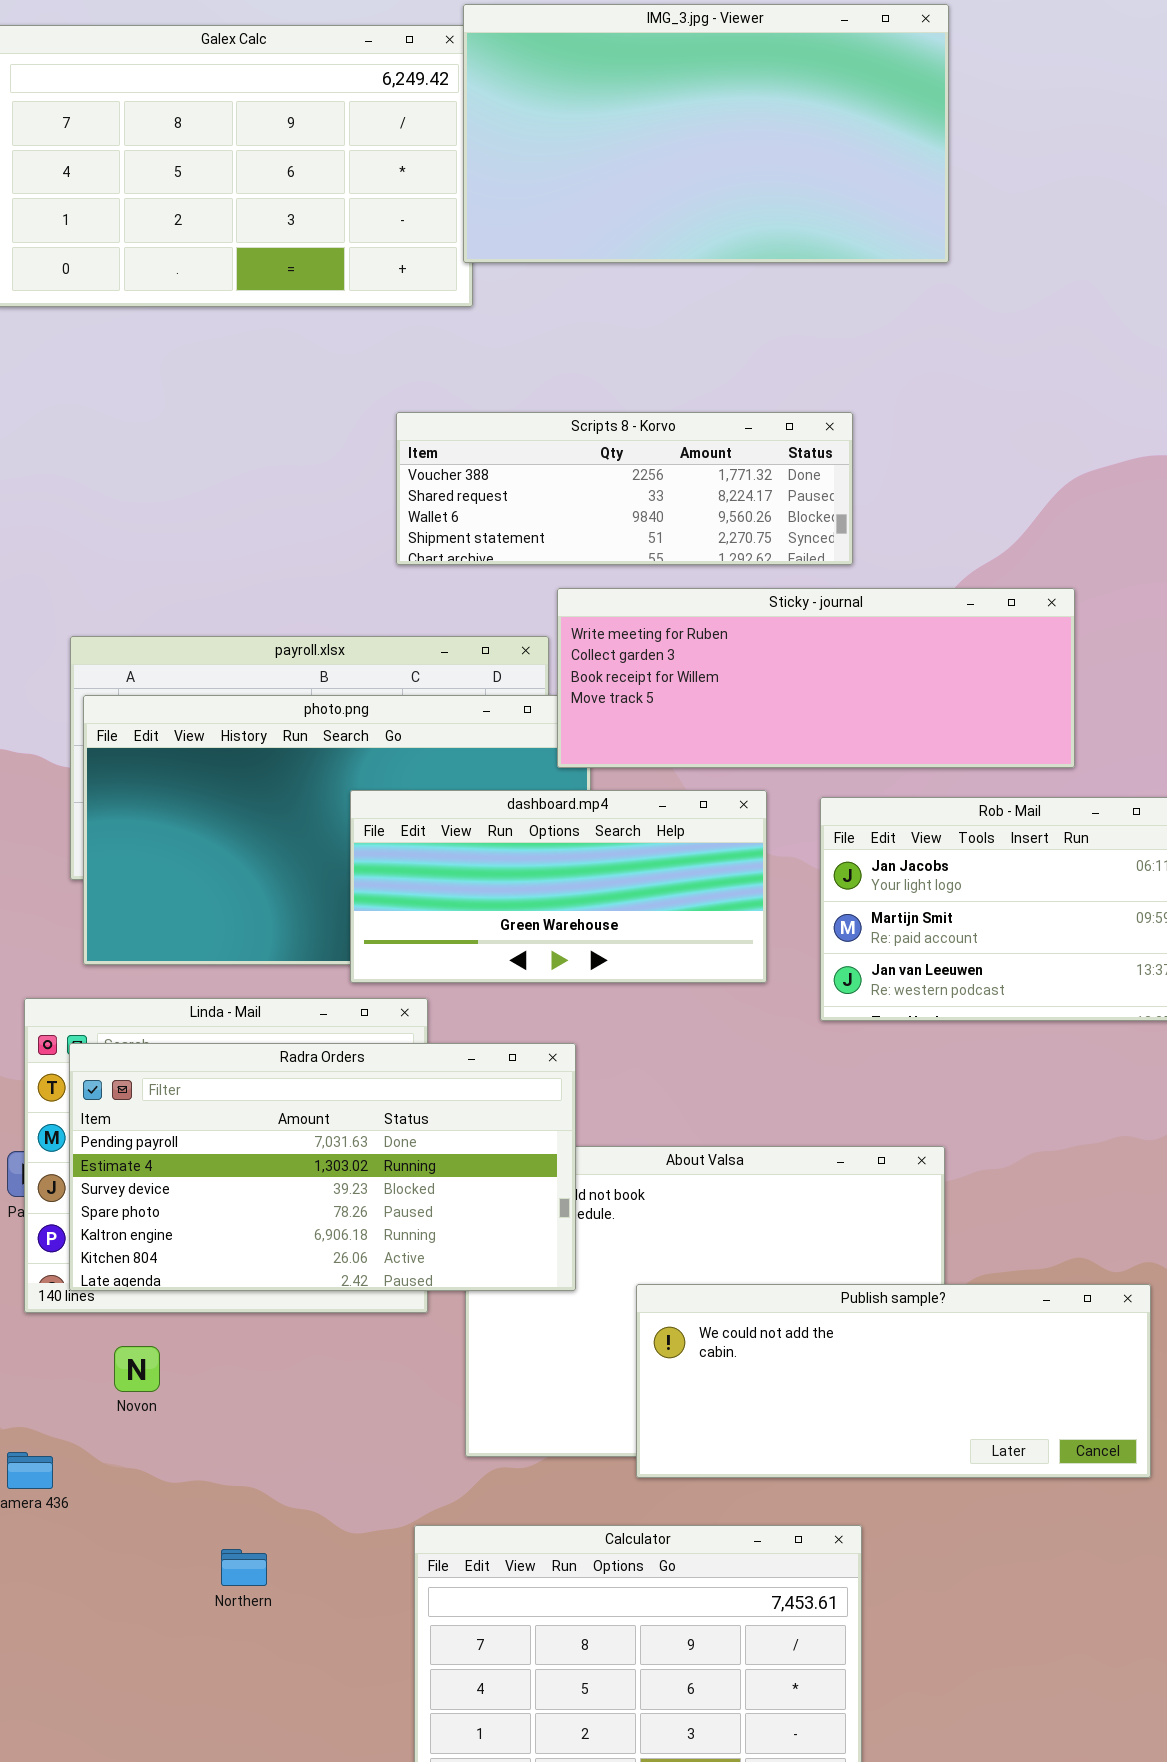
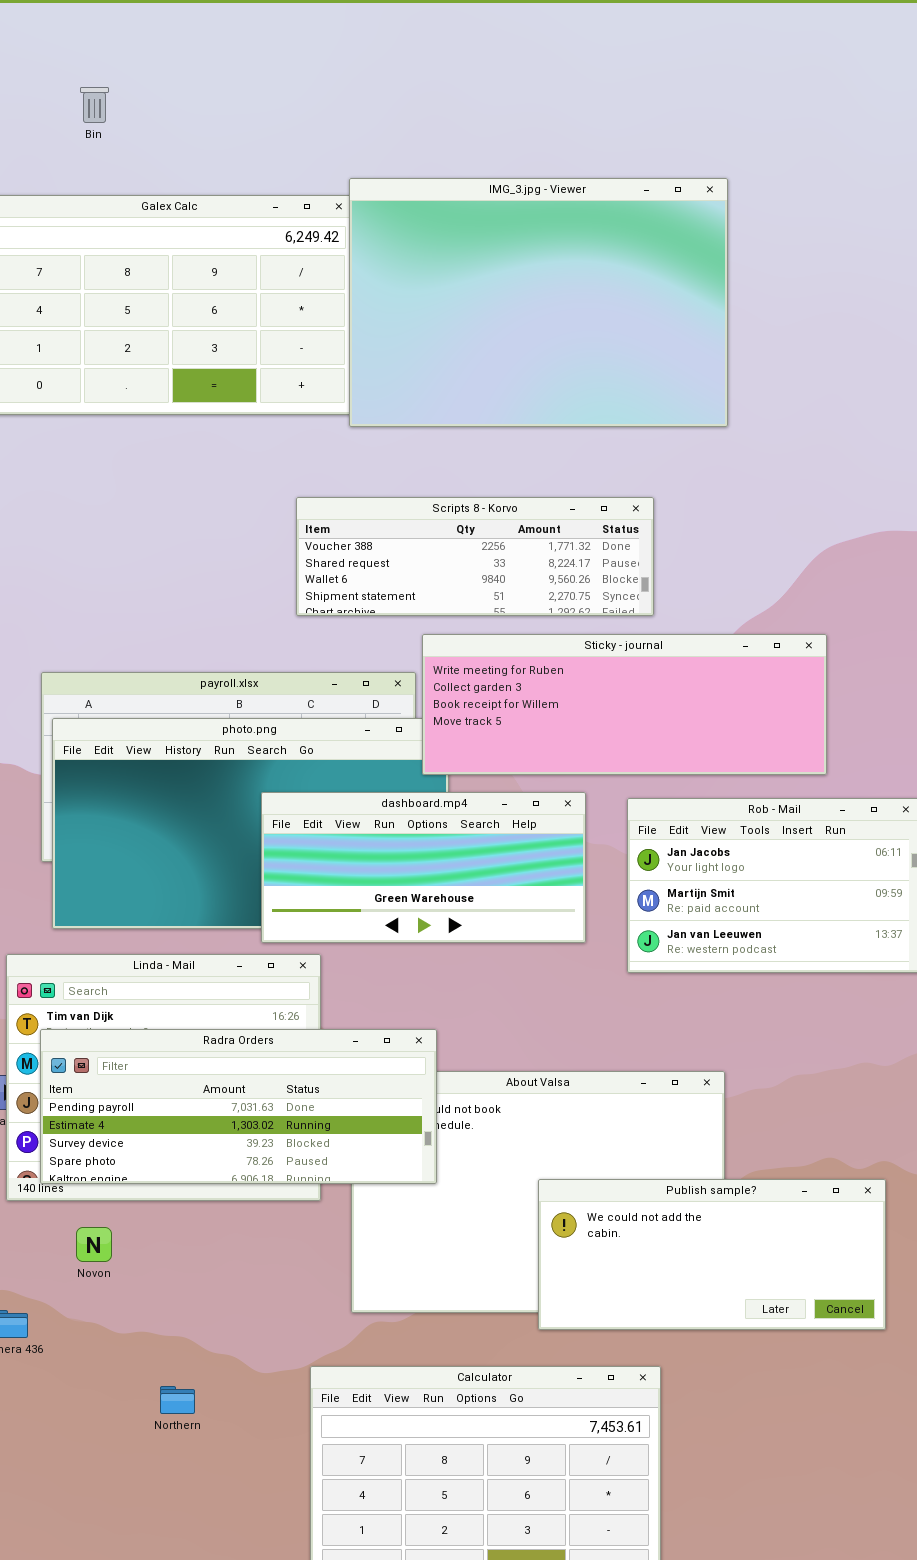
IMG_3.jpg - Viewer: [463,4,949,263] -> [349,178,728,427], resized
Radra Orders: [69,1043,576,1291] -> [40,1029,437,1184], resized
Publish sample?: [636,1284,1151,1478] -> [538,1179,886,1330], resized

